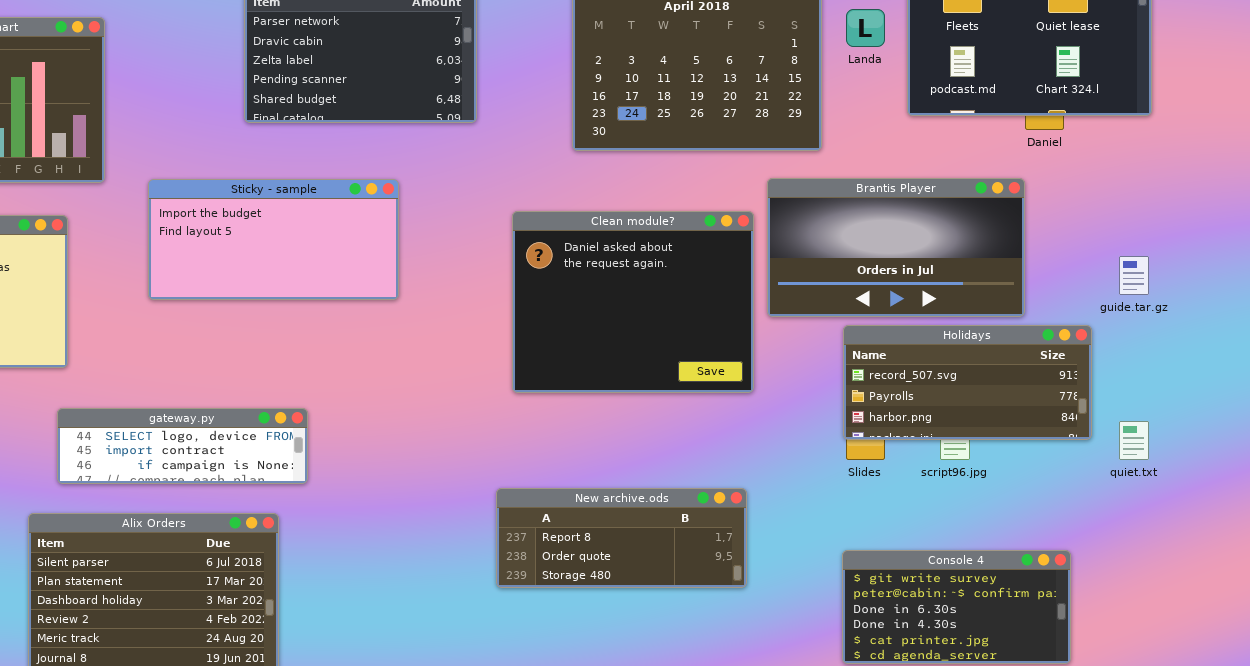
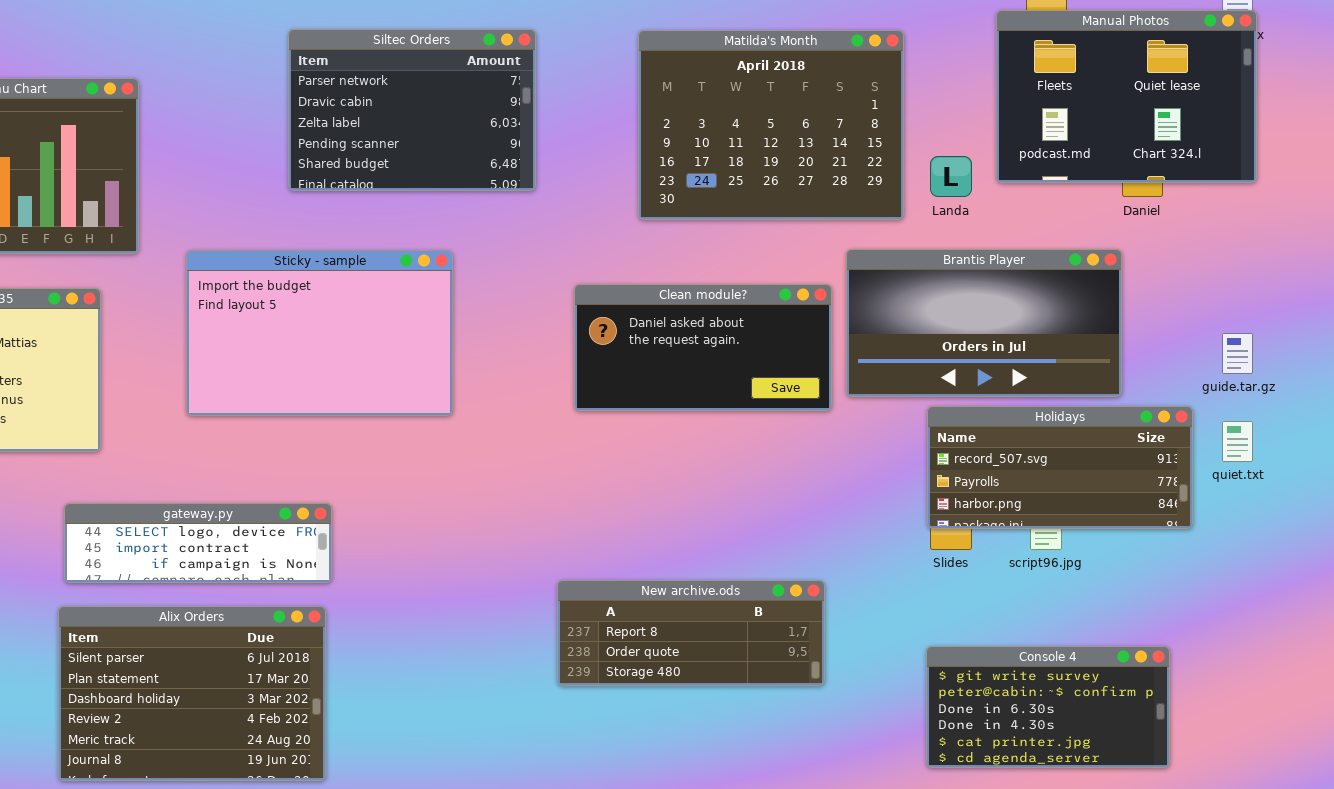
Landa: [846,9,885,47] -> [930,156,972,197], moved
Sticky - sample: [148,179,399,300] -> [186,250,453,416], resized
Clean module?: [512,211,754,393] -> [574,284,832,411], resized
gateway.py: [57,408,308,484] -> [64,503,332,583], moved
quiet.txt: [1119,421,1149,460] -> [1222,421,1253,462], moved

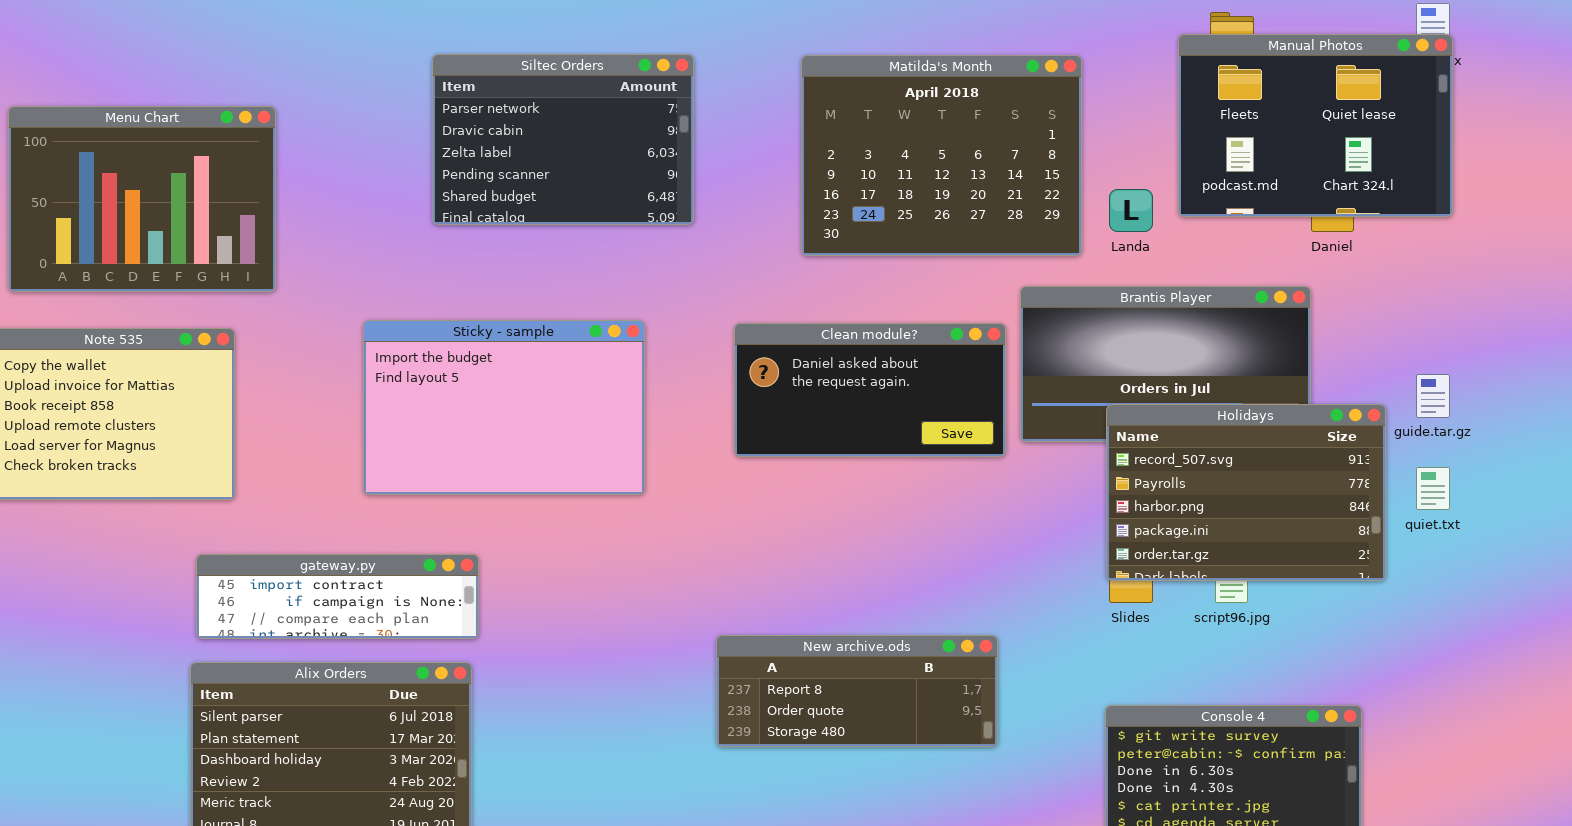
Sticky - sample: [186,250,453,416] -> [363,320,645,495], moved
Holidays: [927,406,1193,529] -> [1106,404,1386,581], resized
gateway.py: [64,503,332,583] -> [196,554,479,639], scrolled down 1 row

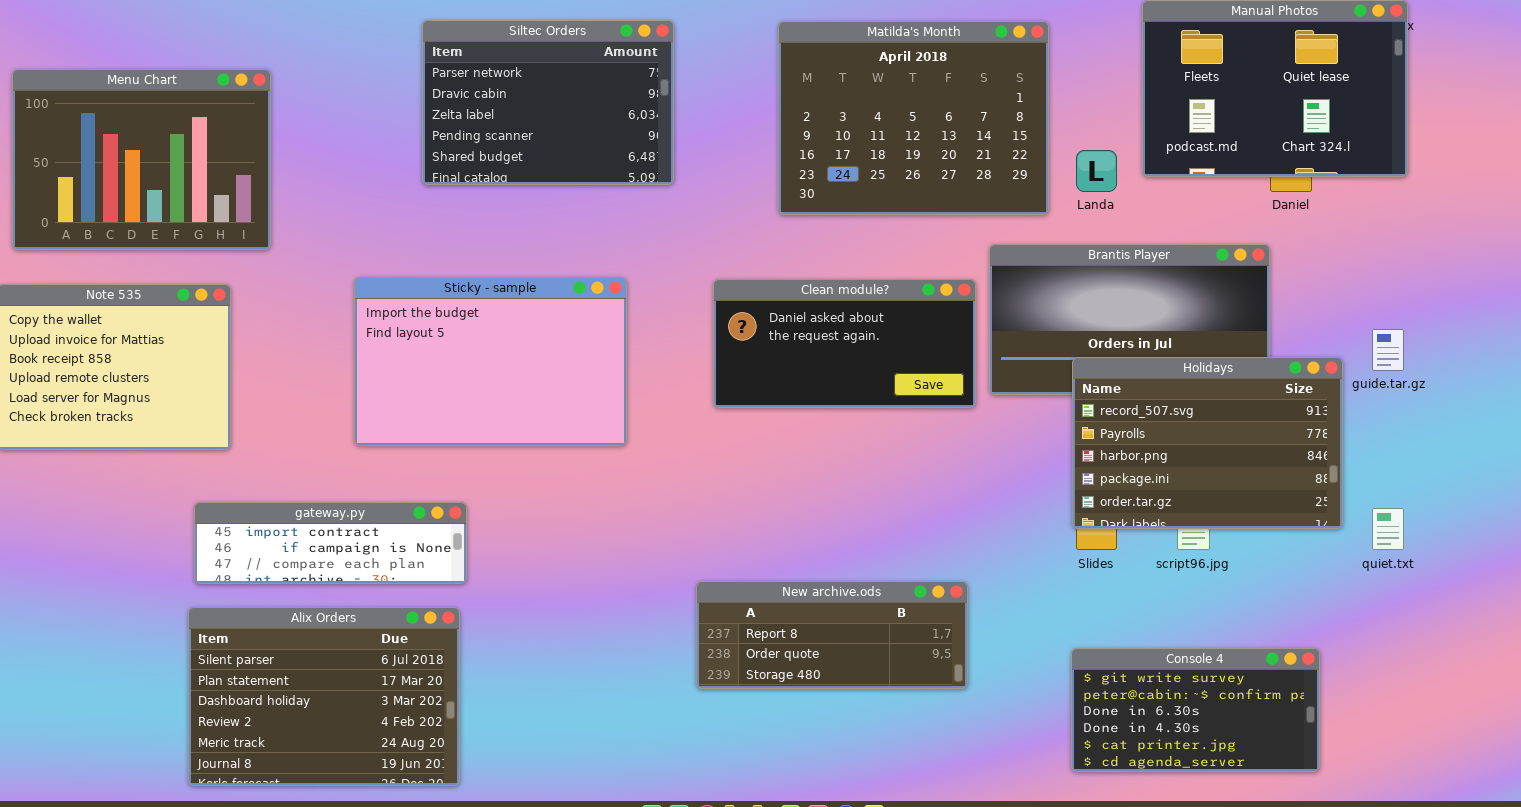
quiet.txt: [1416,467,1450,510] -> [1372,508,1404,550], moved

